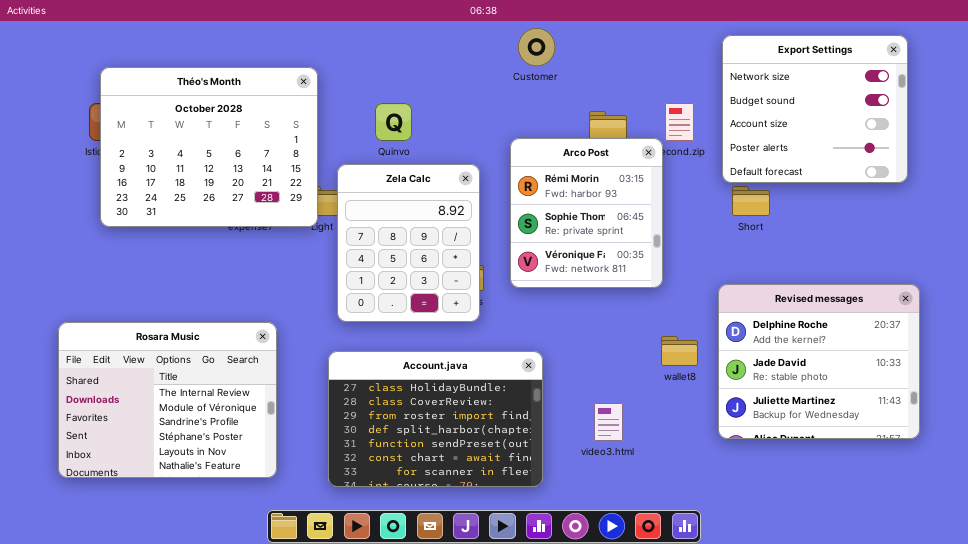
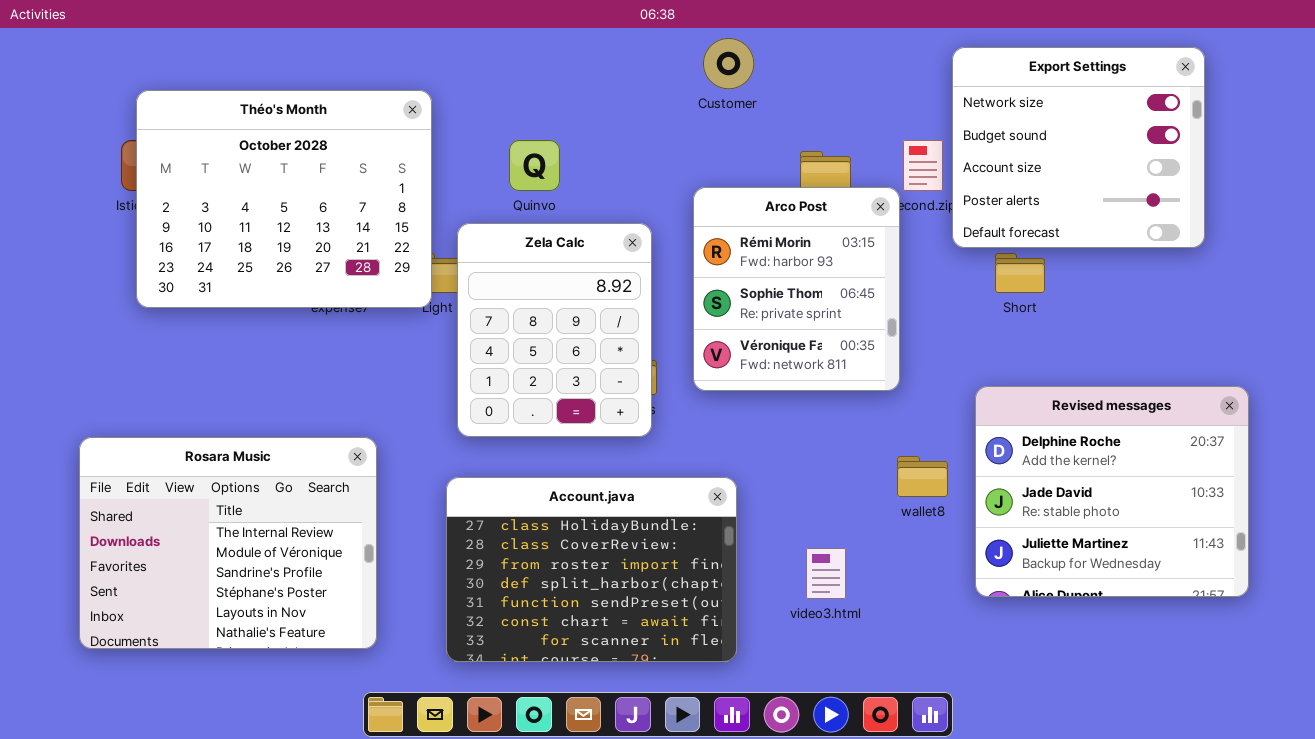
Export Settings: [722,35,908,183] -> [952,47,1205,248], moved

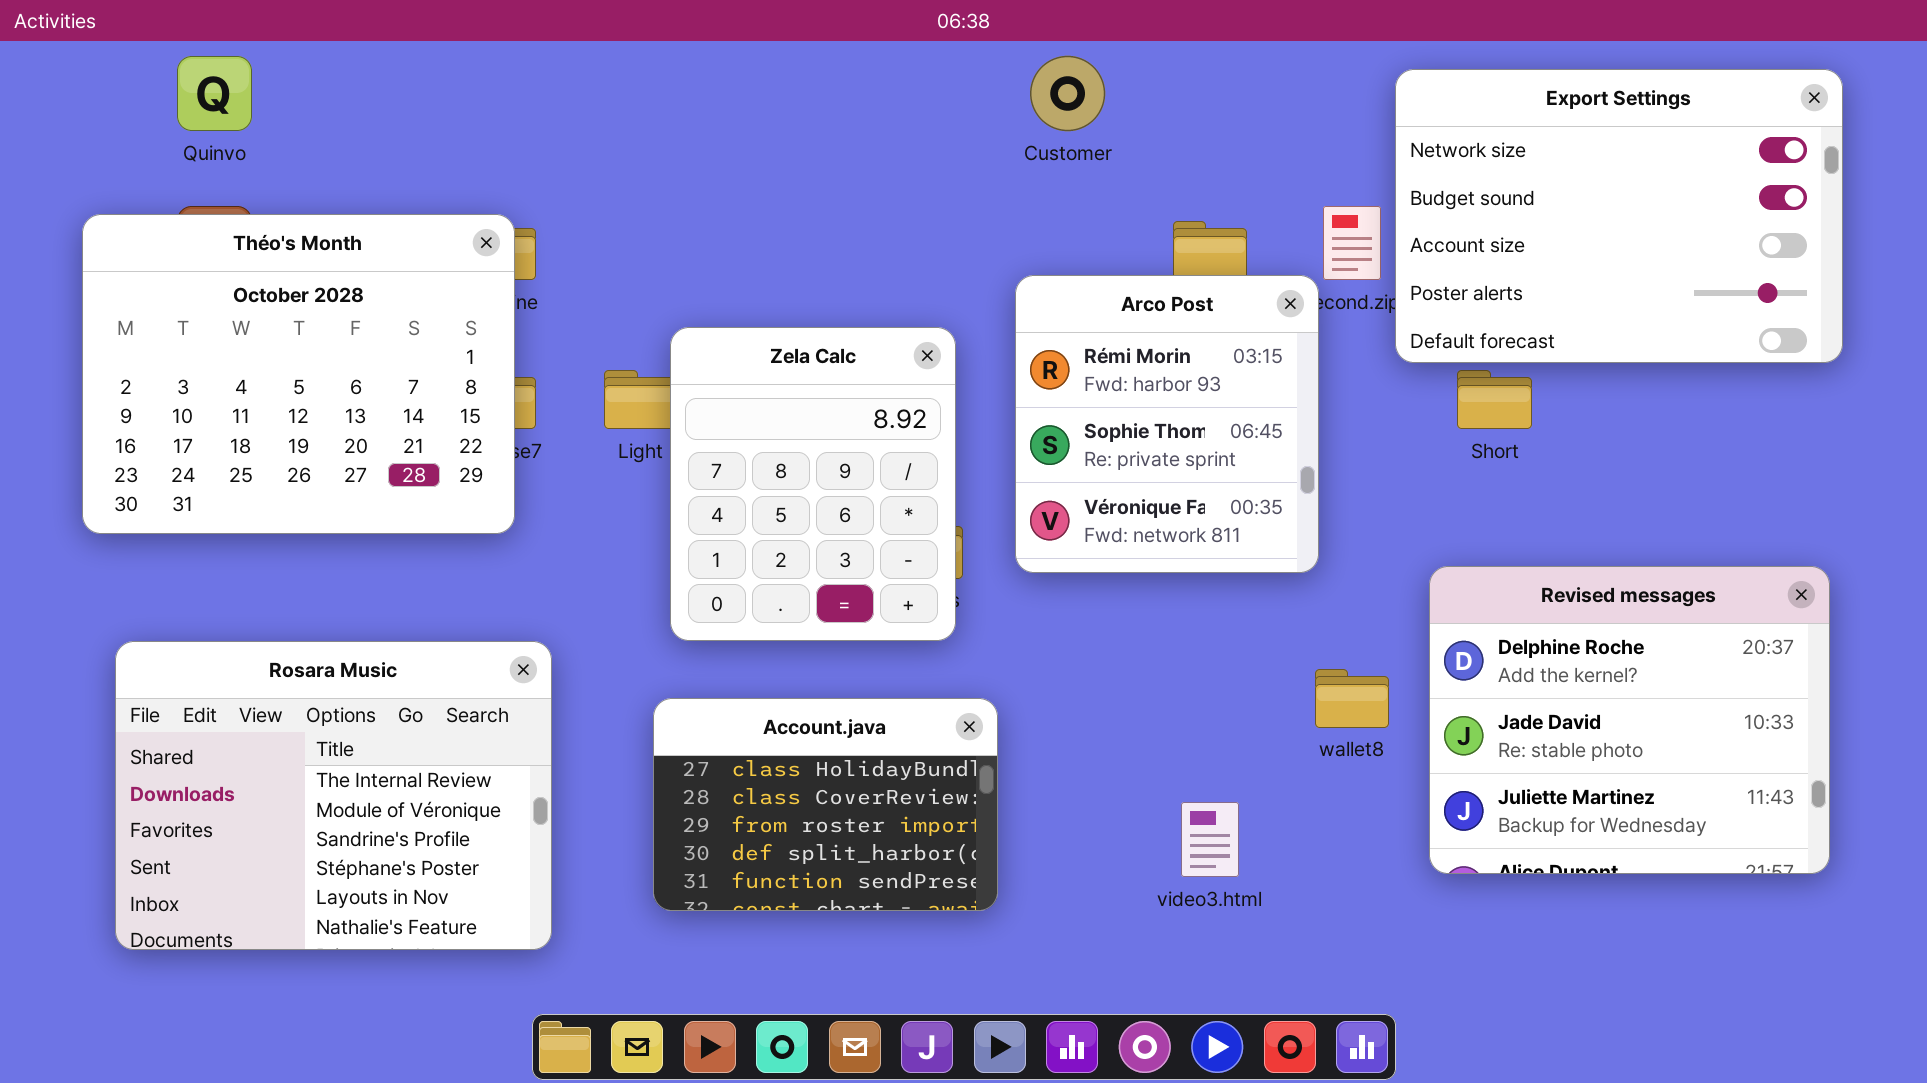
Export Settings: [952,47,1205,248] -> [1395,69,1843,363], resized
Théo's Month: [136,90,432,308] -> [82,214,515,534], moved
Quinvo: [509,140,560,191] -> [177,56,252,131], moved
Account.java: [446,477,737,662] -> [653,698,998,911], resized

